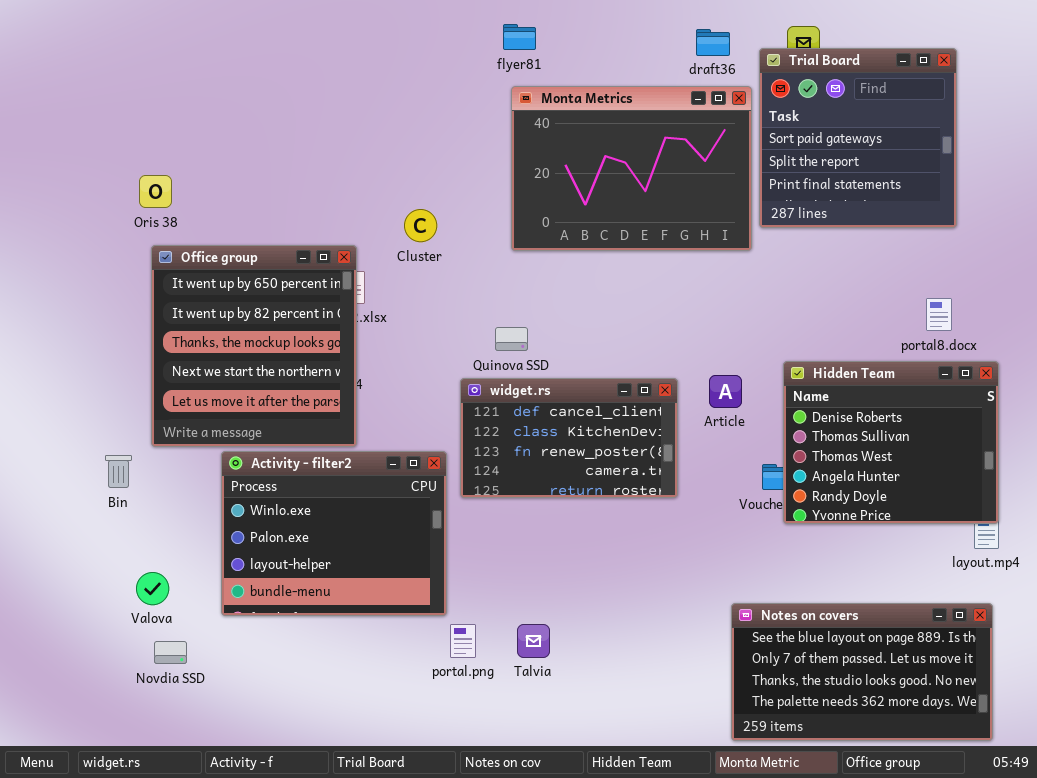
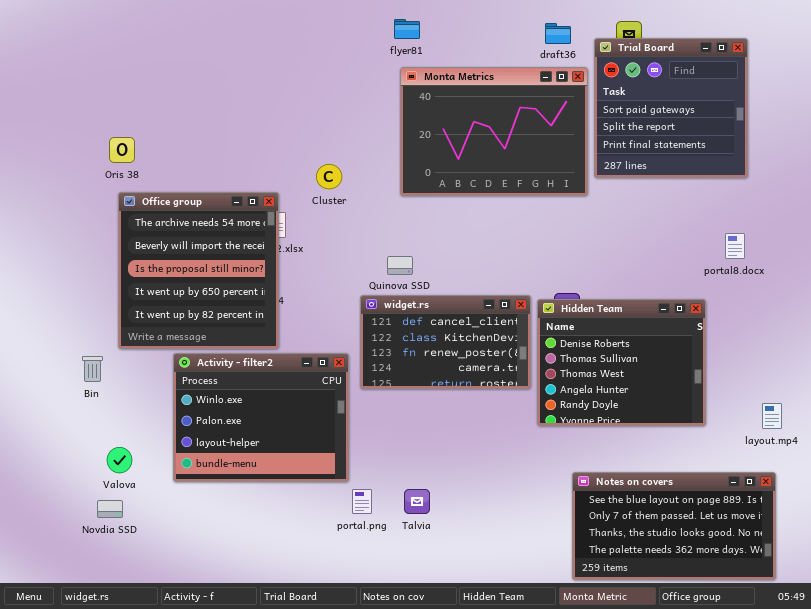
Office group: [151,245,357,447] -> [118,192,279,349], scrolled up 3 rows
Hidden Team: [783,361,999,524] -> [537,299,706,426], moved
Novdia SSD: [154,641,187,664] -> [97,500,123,518], moved

